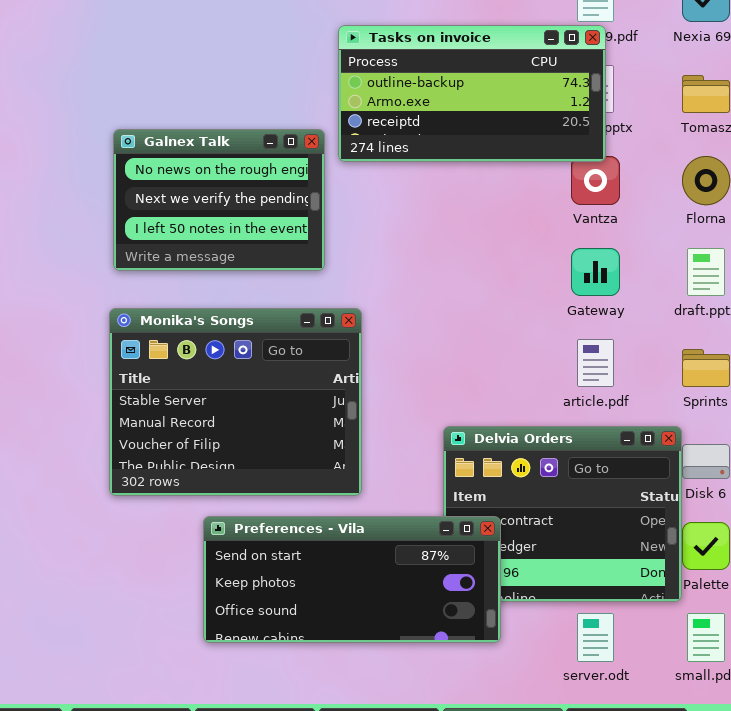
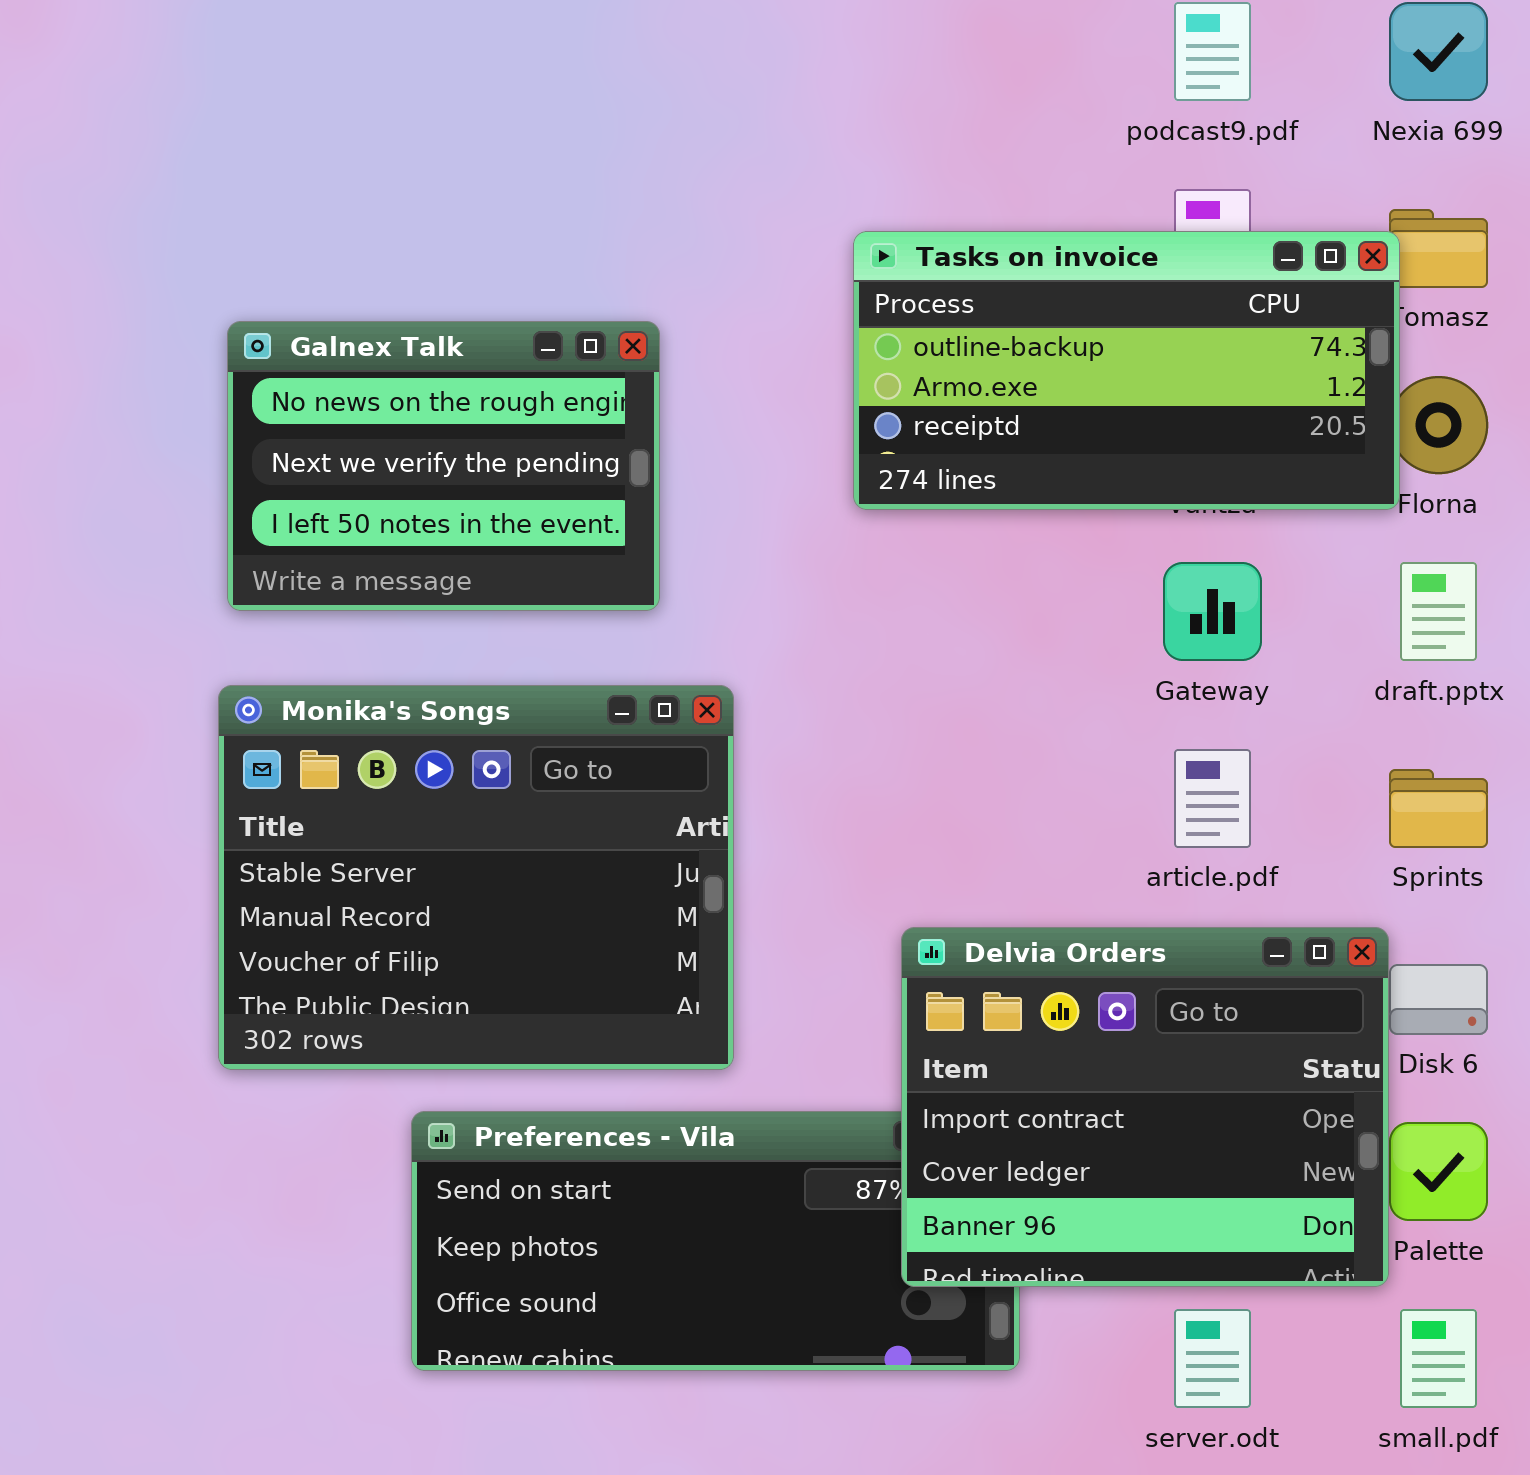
Tasks on invoice: [338,25,606,162] -> [853,231,1400,510], moved
Delvia Orders: [443,426,682,602] -> [901,927,1389,1287], raised

